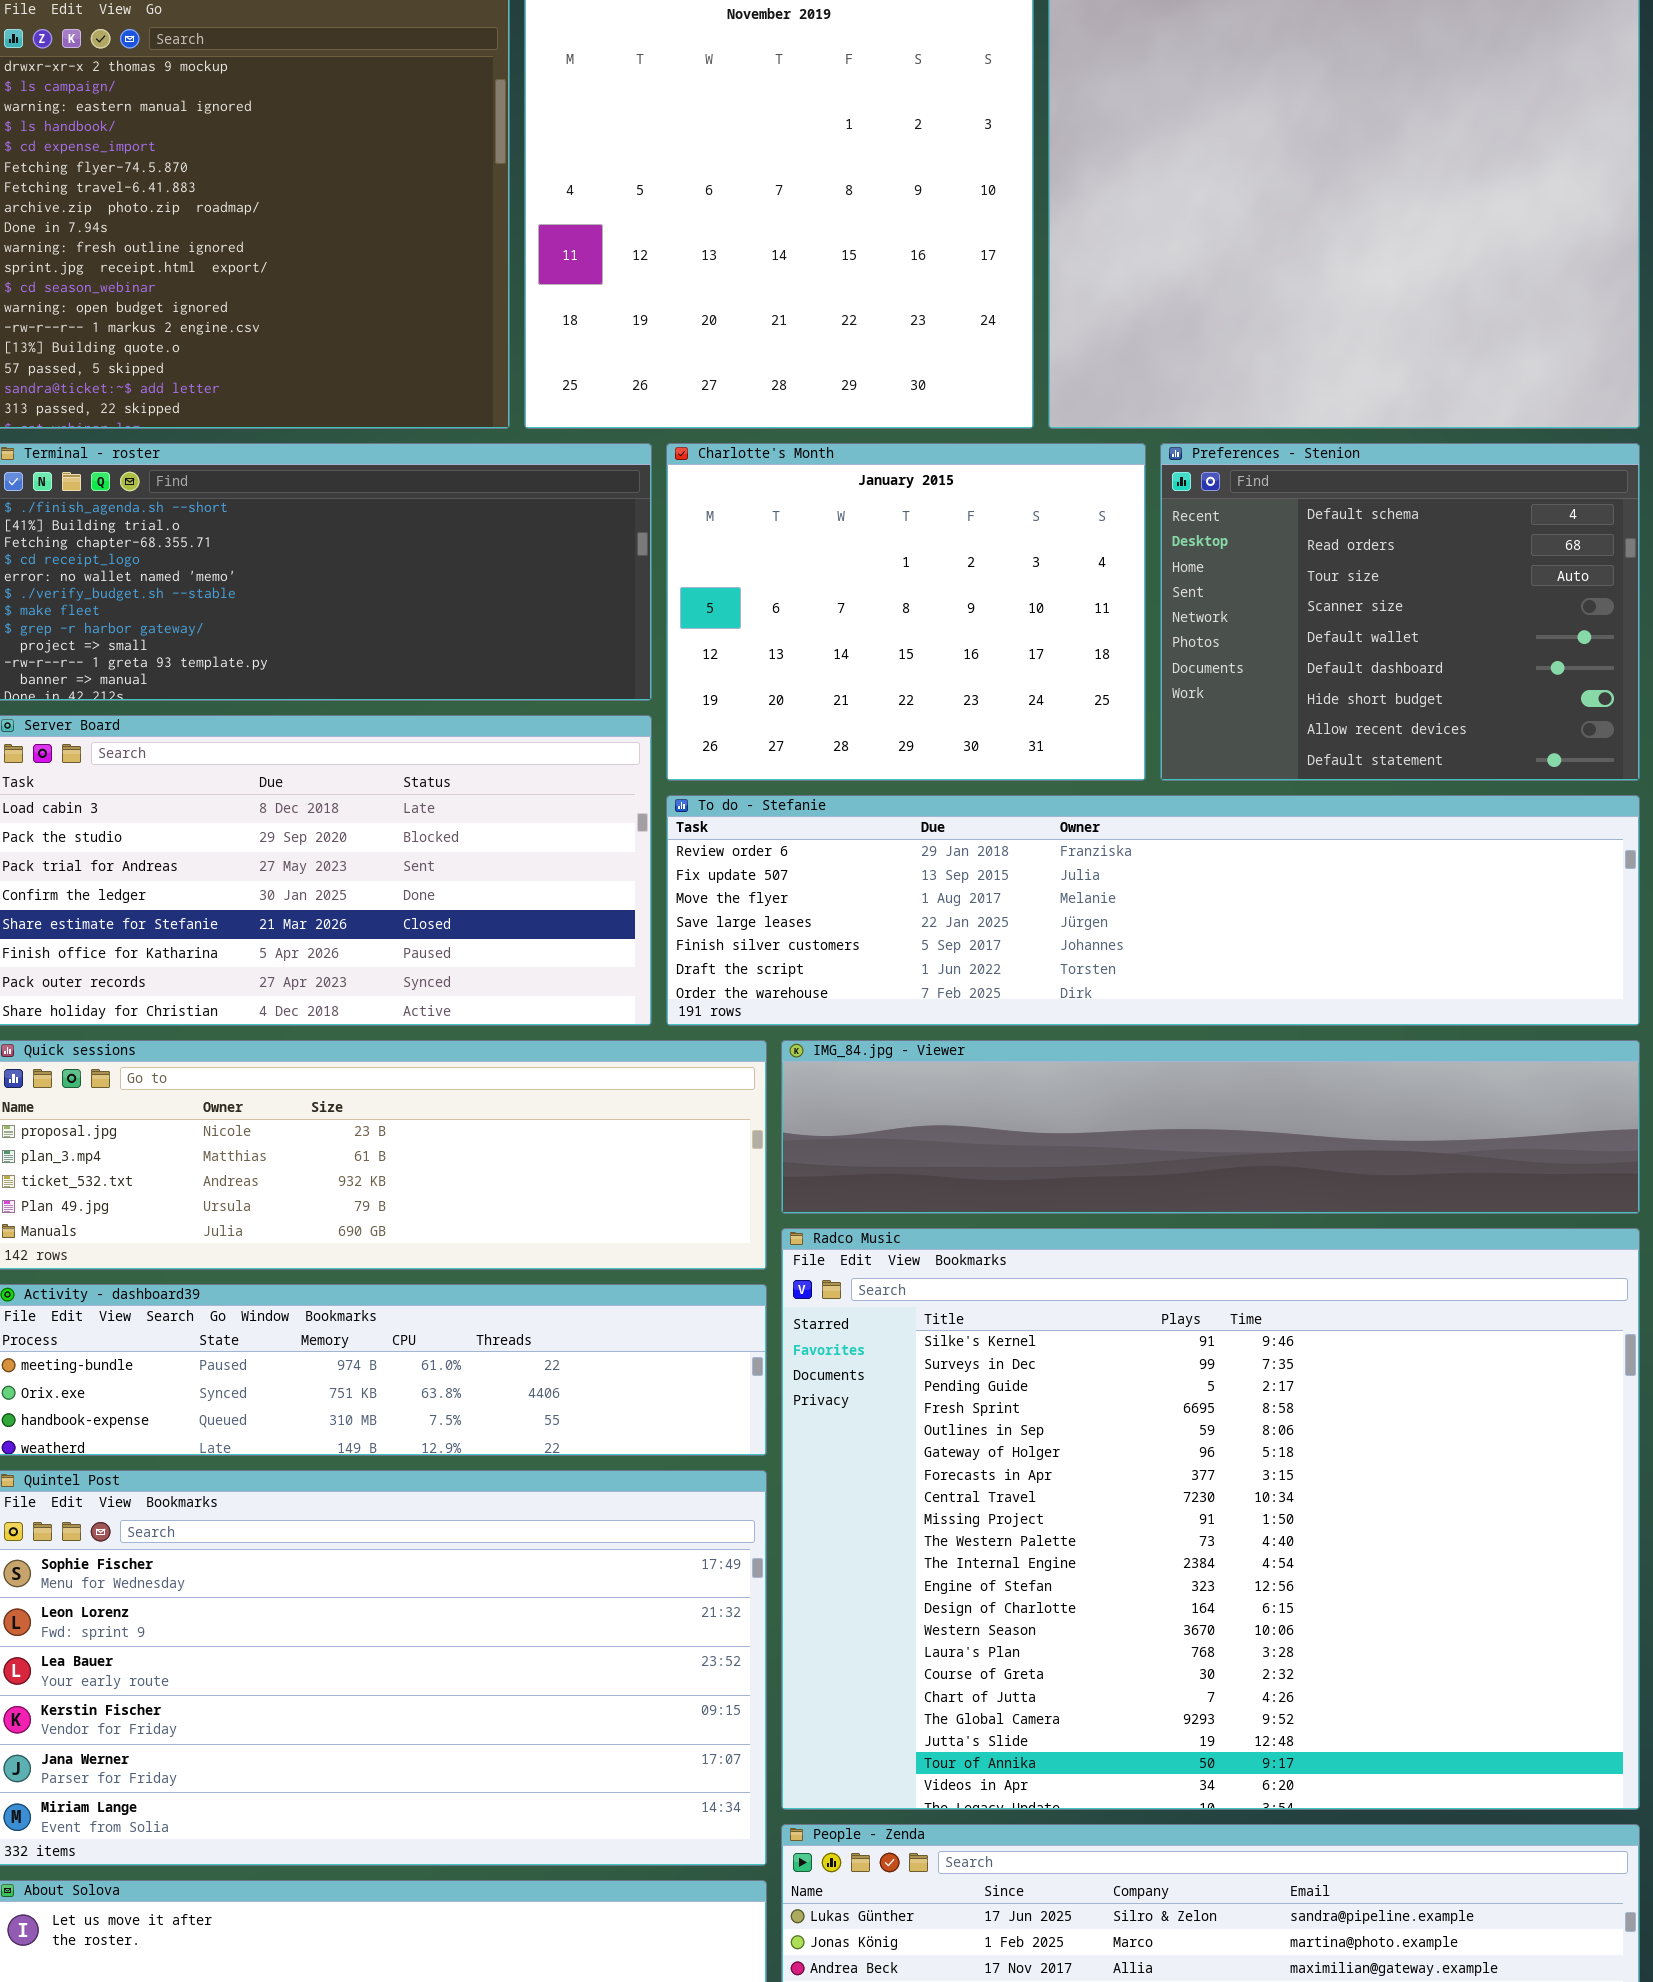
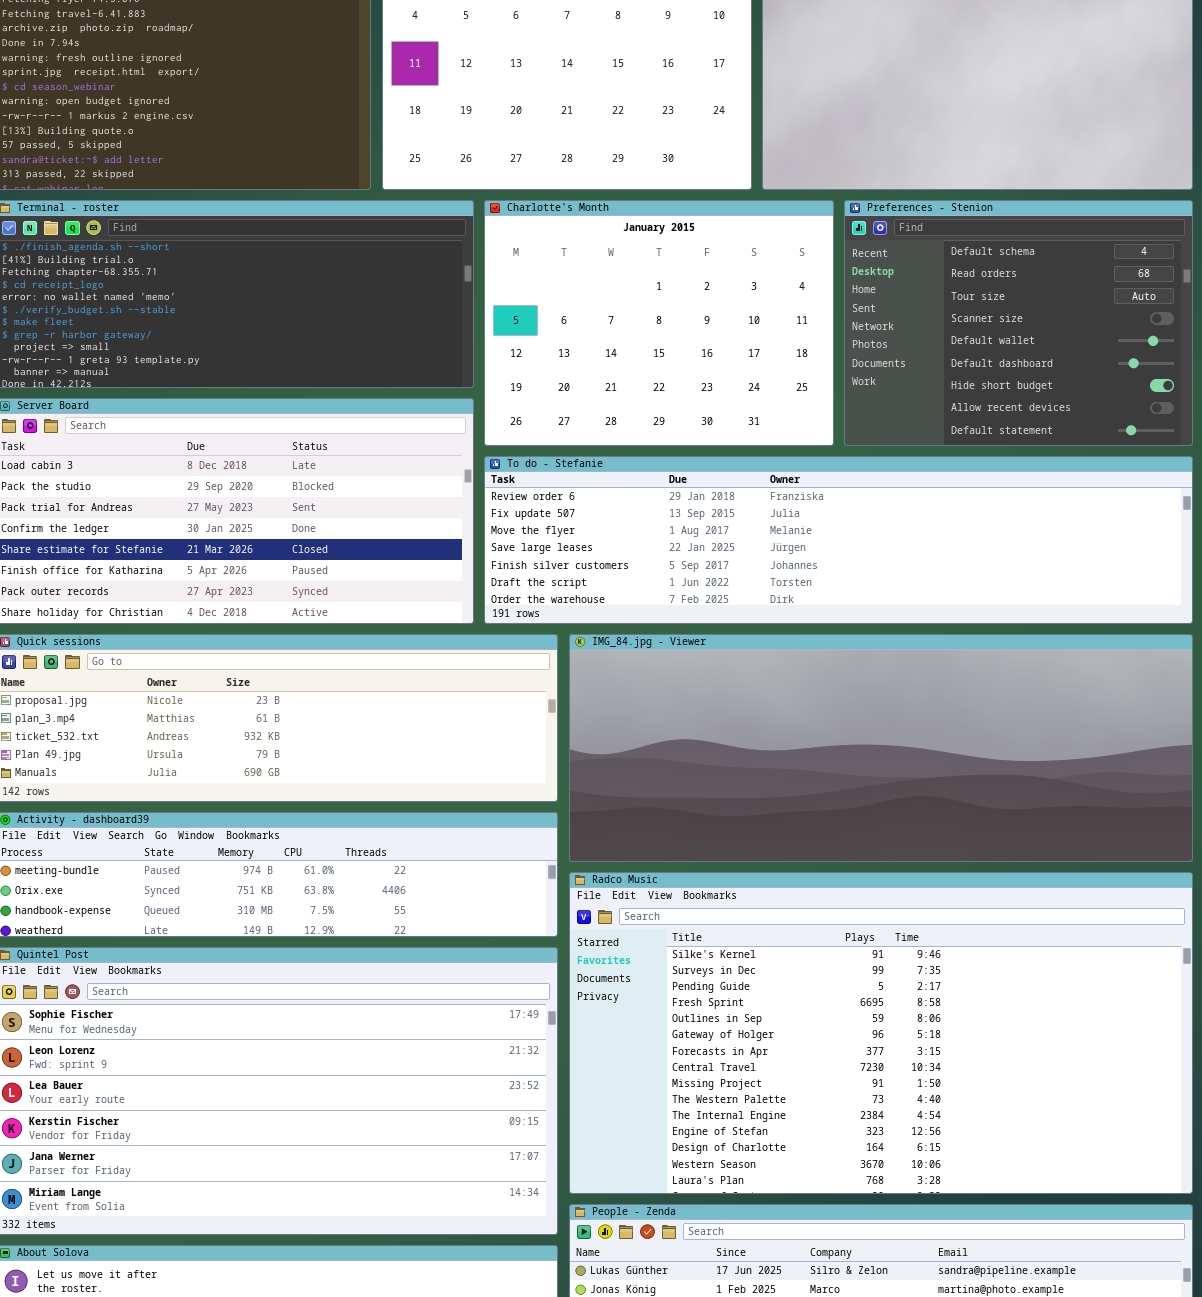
IMG_84.jpg - Viewer: [781,1040,1640,1214] -> [569,634,1193,862], resized
Radco Music: [781,1228,1640,1810] -> [569,872,1193,1194], resized

